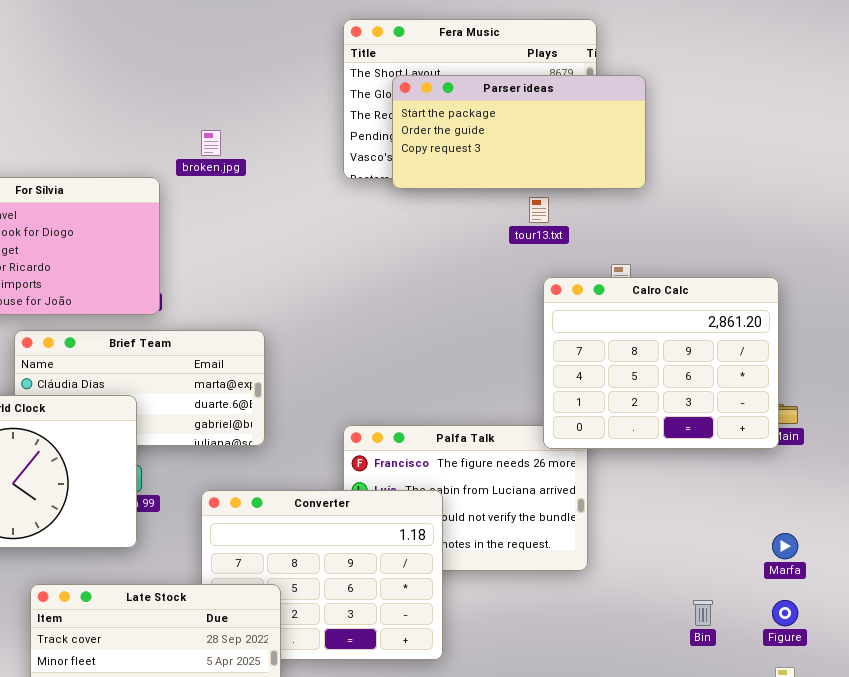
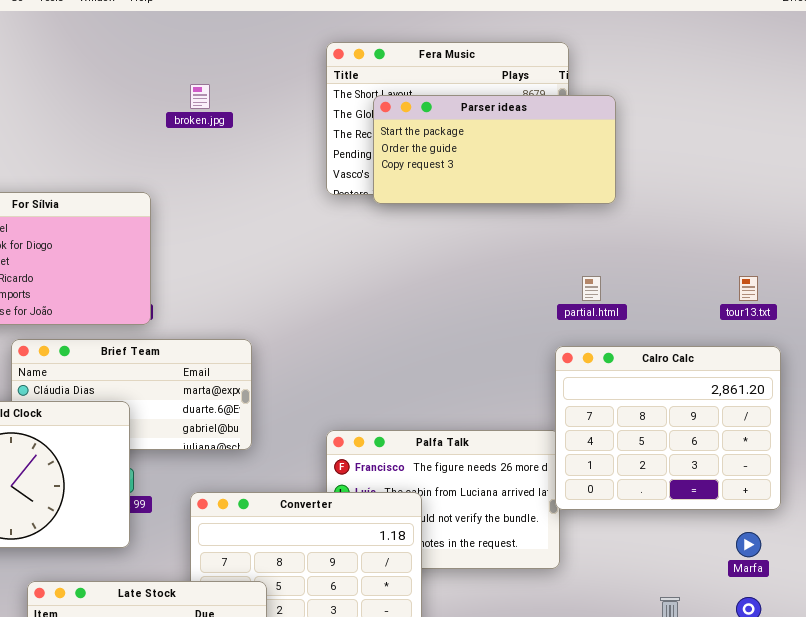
broken.jpg: [201,130,221,156] -> [190,84,210,109], moved
tour13.txt: [529,197,549,223] -> [739,276,758,301], moved
Calro Calc: [543,277,779,449] -> [555,346,781,510], moved

